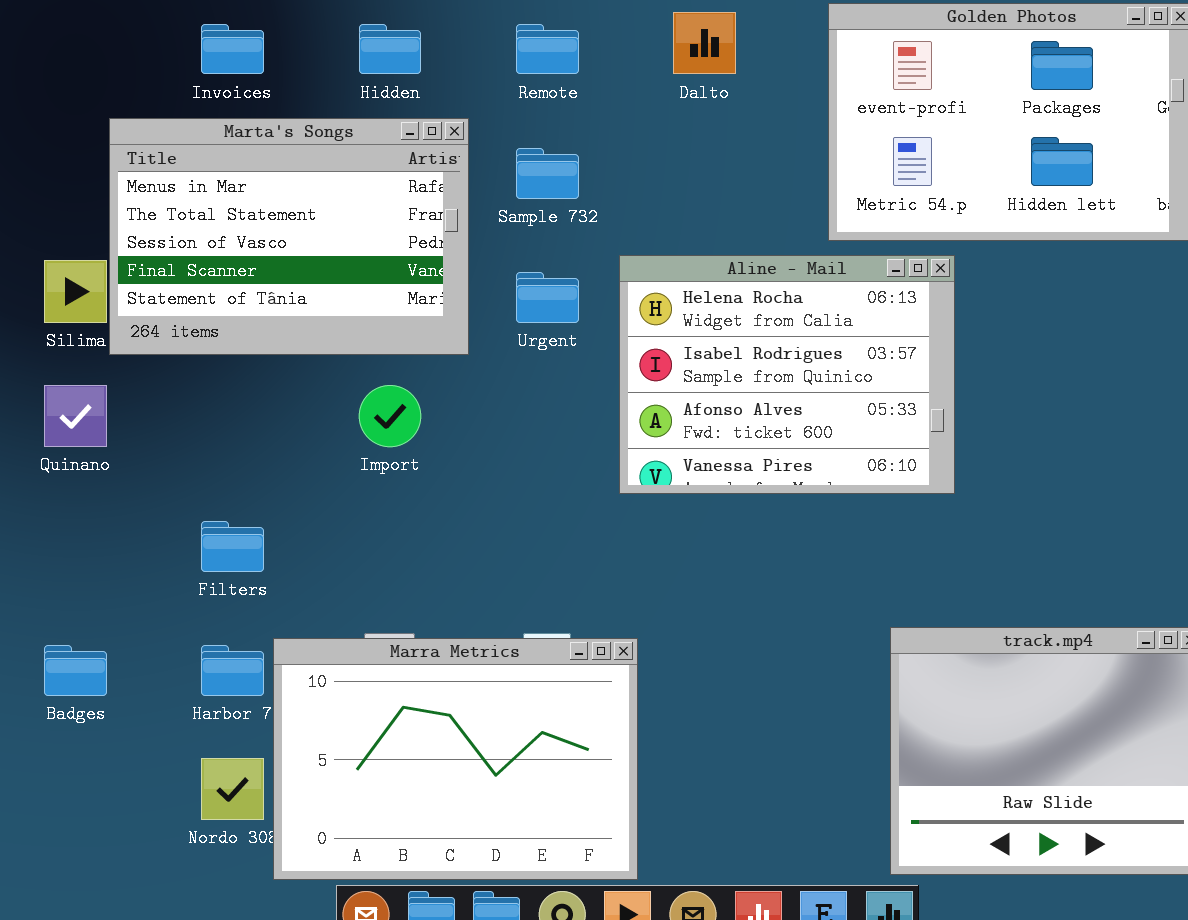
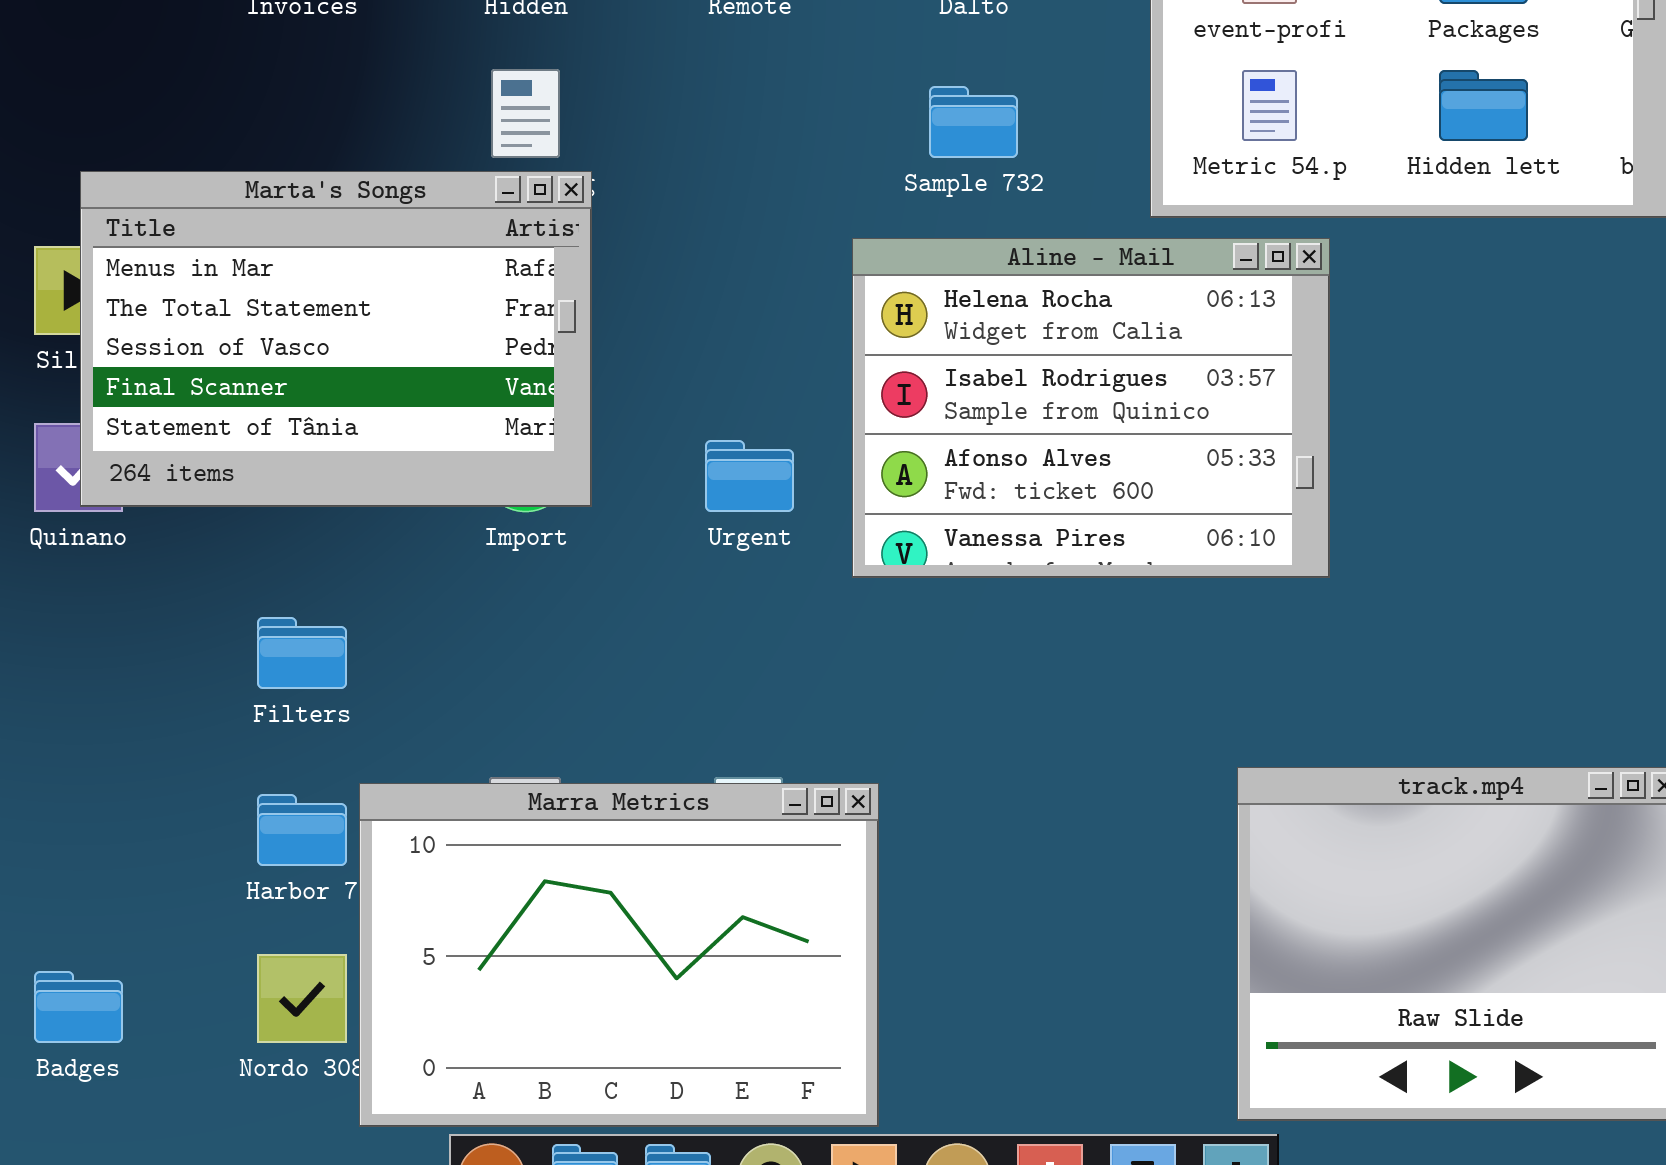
Marta's Songs: [109,118,469,355] -> [80,171,592,507], moved
Sample 732: [516,148,579,199] -> [929,86,1018,158], moved
Urgent: [516,272,579,323] -> [705,440,794,512], moved
Badges: [44,645,107,696] -> [34,971,123,1043], moved

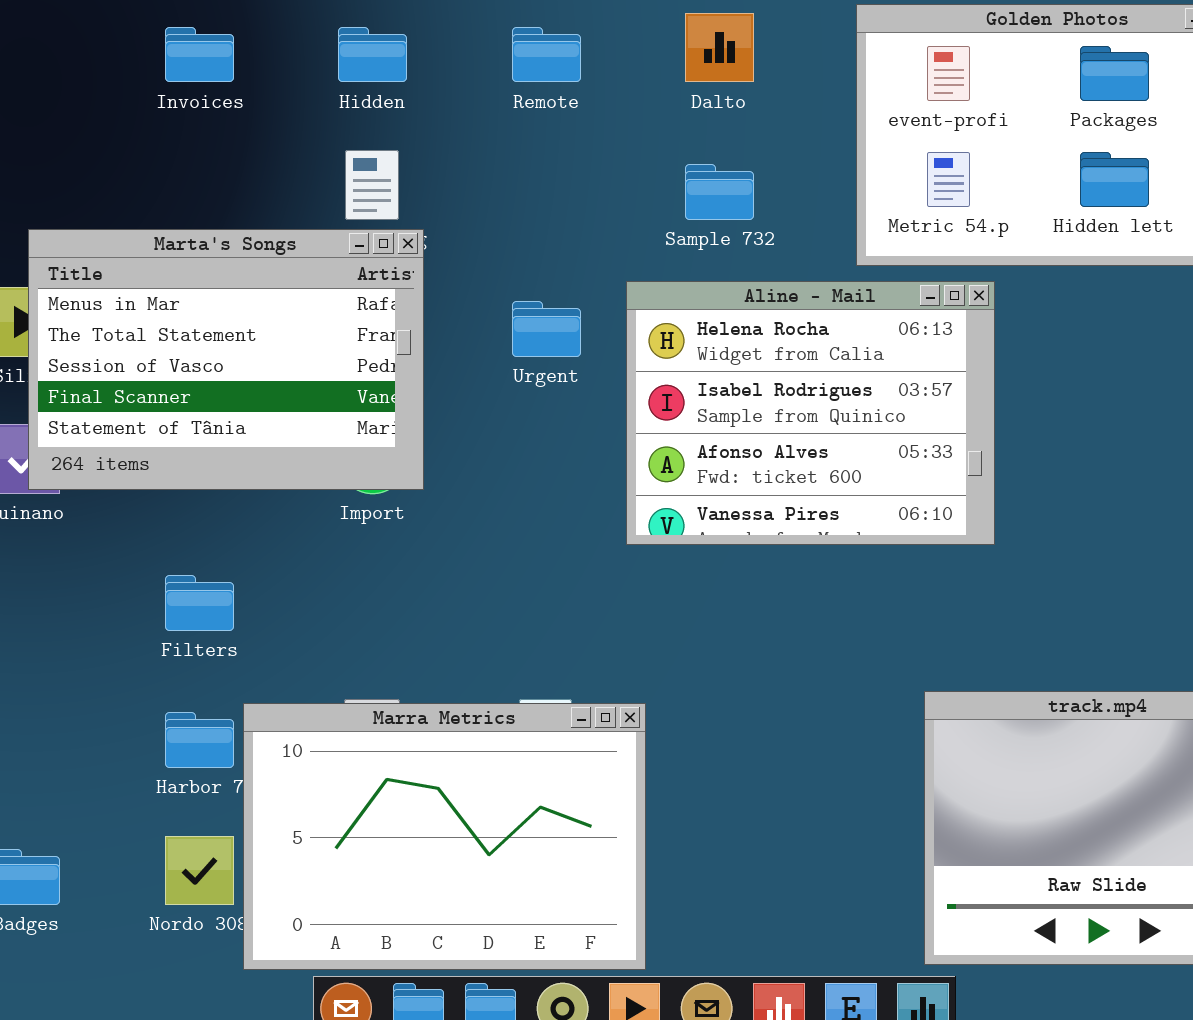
Urgent: [705,440,794,512] -> [512,301,581,357], moved

